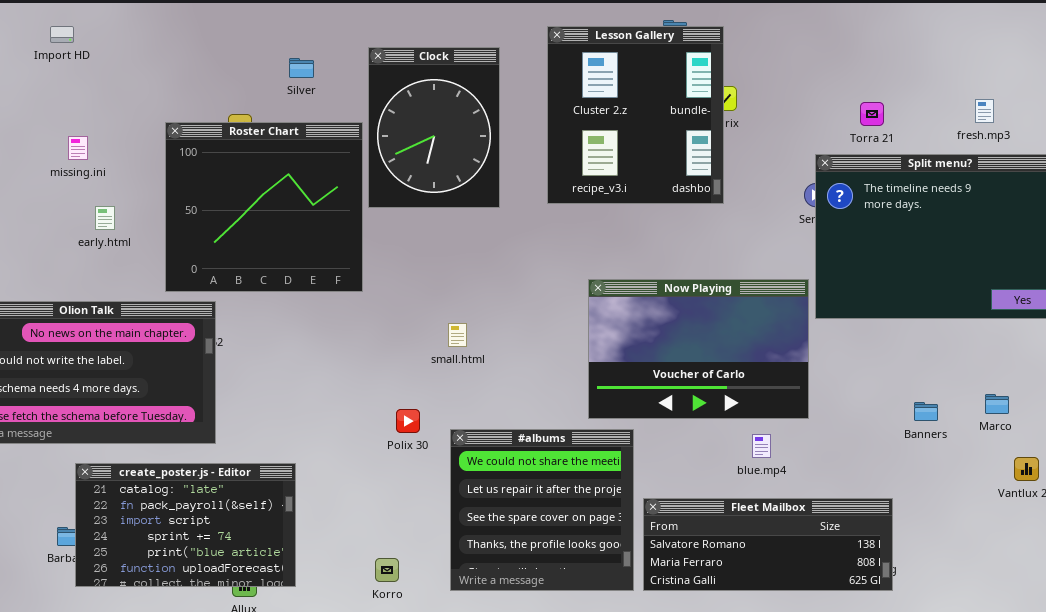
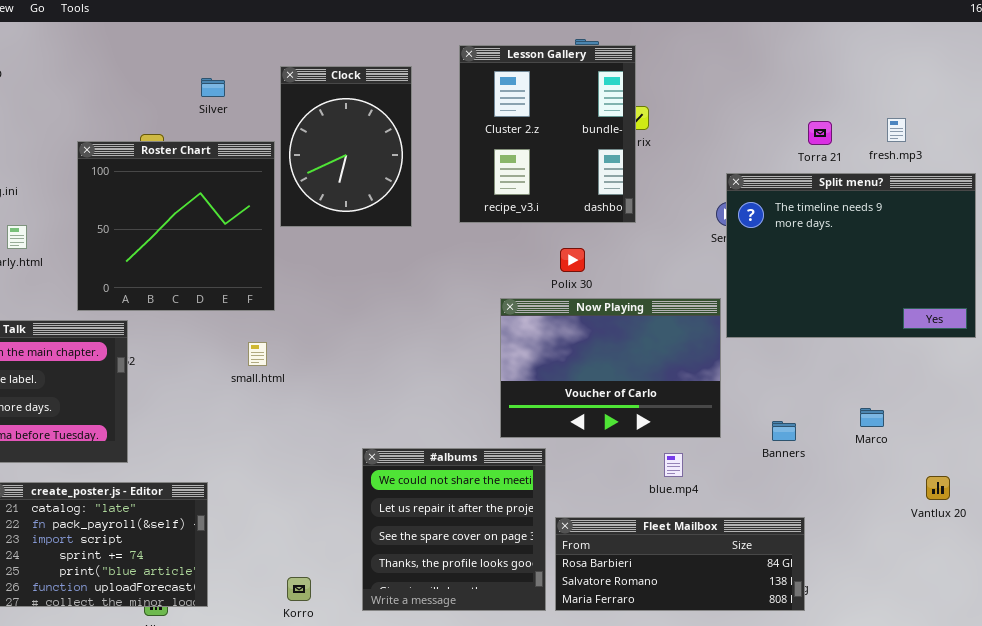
Torra 21: [860,102,884,126] -> [808,121,832,145], moved
small.html: [448,323,467,347] -> [248,342,267,366], moved
Marco: [985,394,1009,414] -> [860,408,884,427], moved
Banners: [914,402,938,421] -> [772,421,796,441], moved
Polix 30: [396,409,420,433] -> [560,248,585,272], moved
Fleet Mailbox: [643,498,893,591] -> [555,517,805,611], scrolled up 1 row

